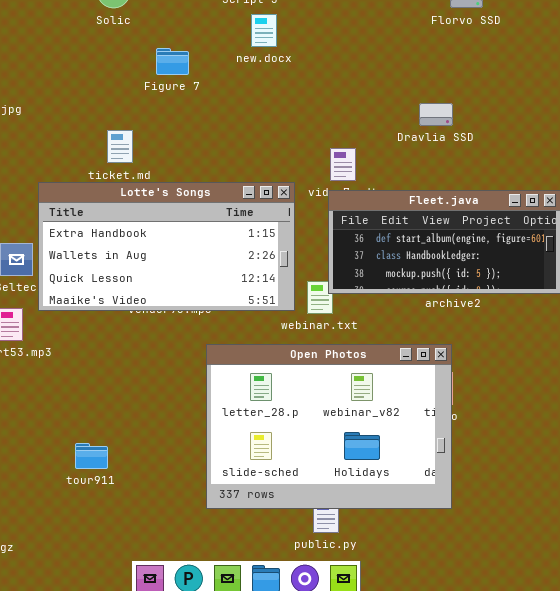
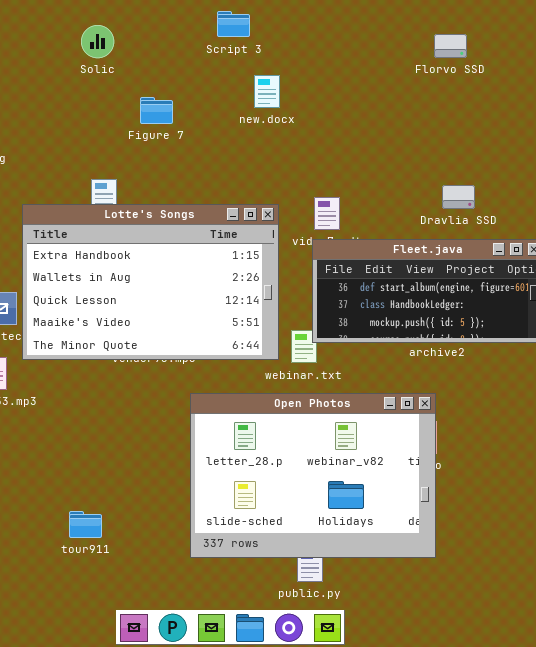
new.docx: [251,14,277,47] -> [254,75,280,108], moved
Dravlia SSD: [419,103,453,126] -> [442,185,475,209], moved
Lotte's Songs: [38,182,295,311] -> [22,204,279,360], resized
tour911: [75,443,108,469] -> [69,511,102,538], moved

